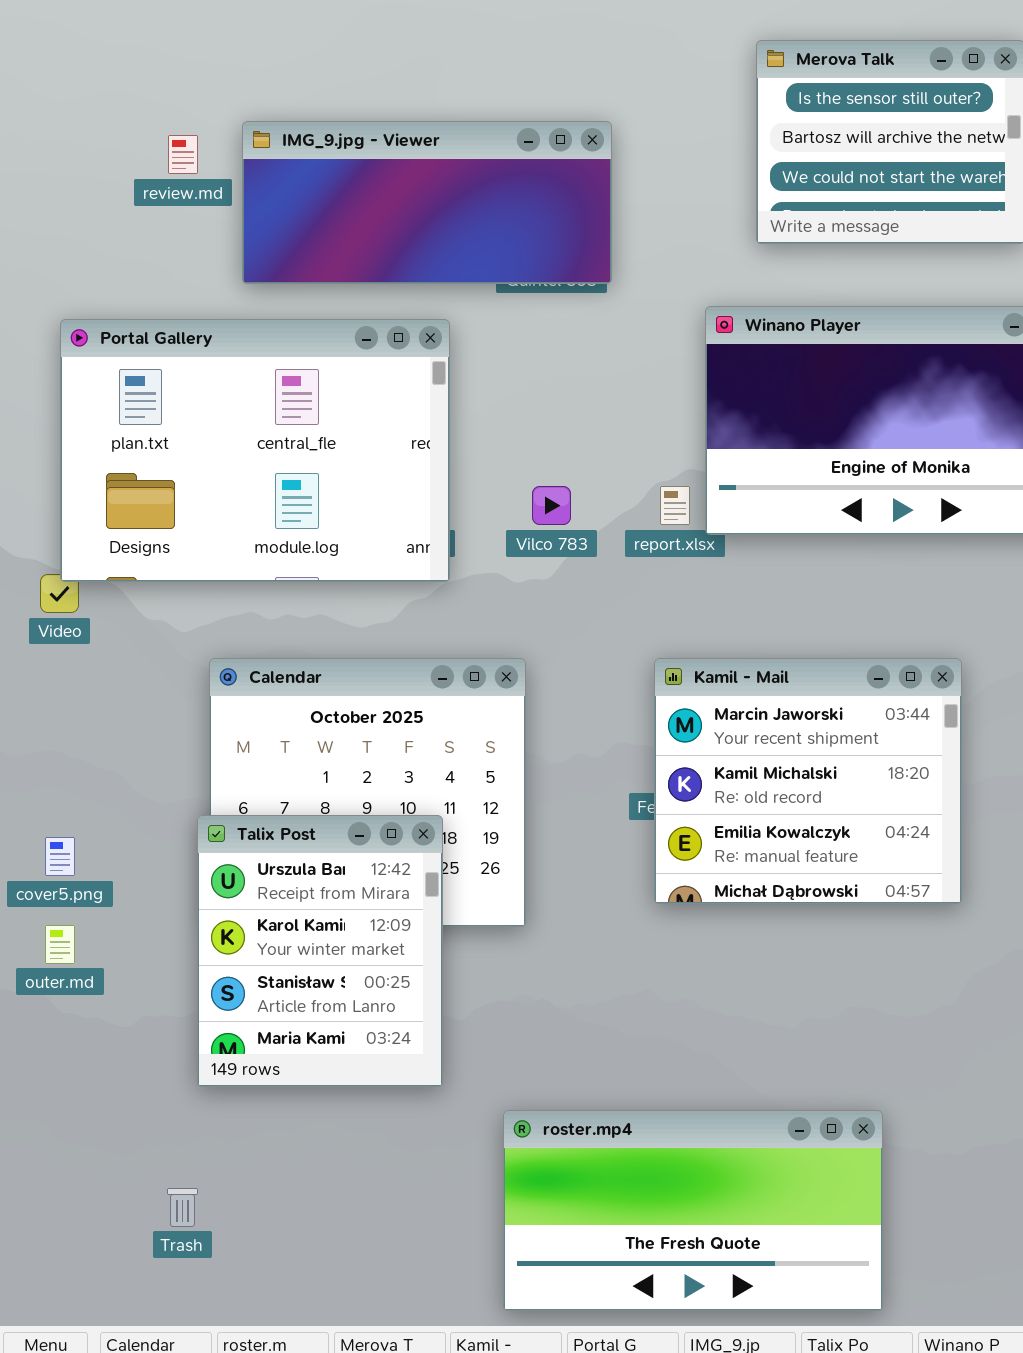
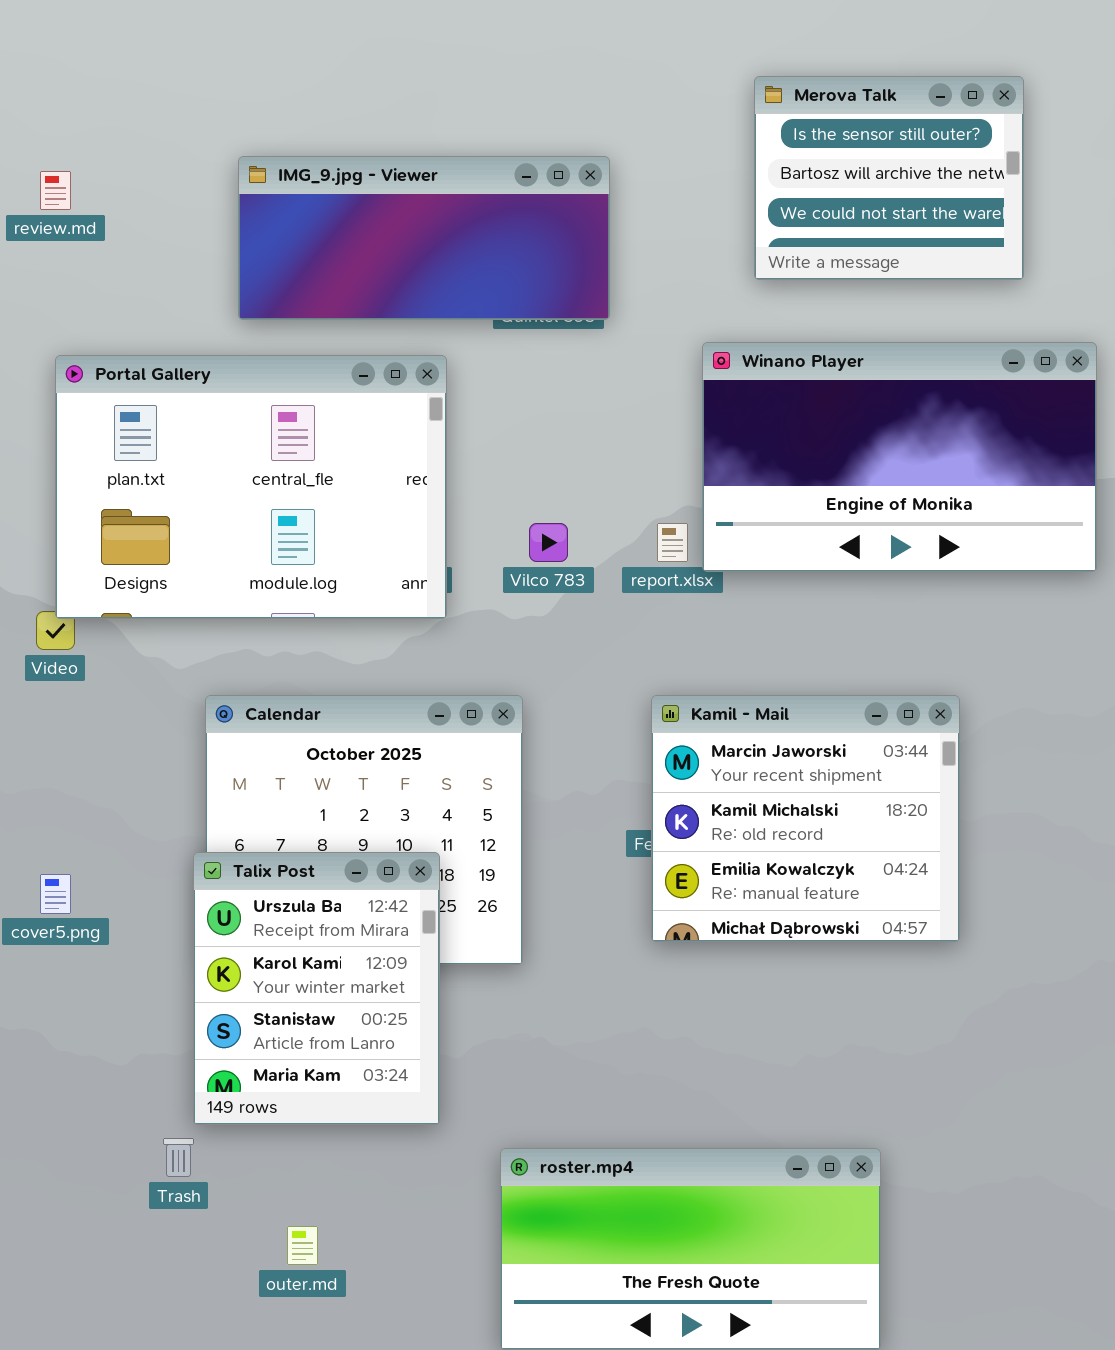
review.md: [168,135,198,174] -> [40,171,71,210], moved
outer.md: [45,925,75,964] -> [287,1226,318,1265], moved
Trash: [167,1188,198,1227] -> [163,1138,194,1177], moved

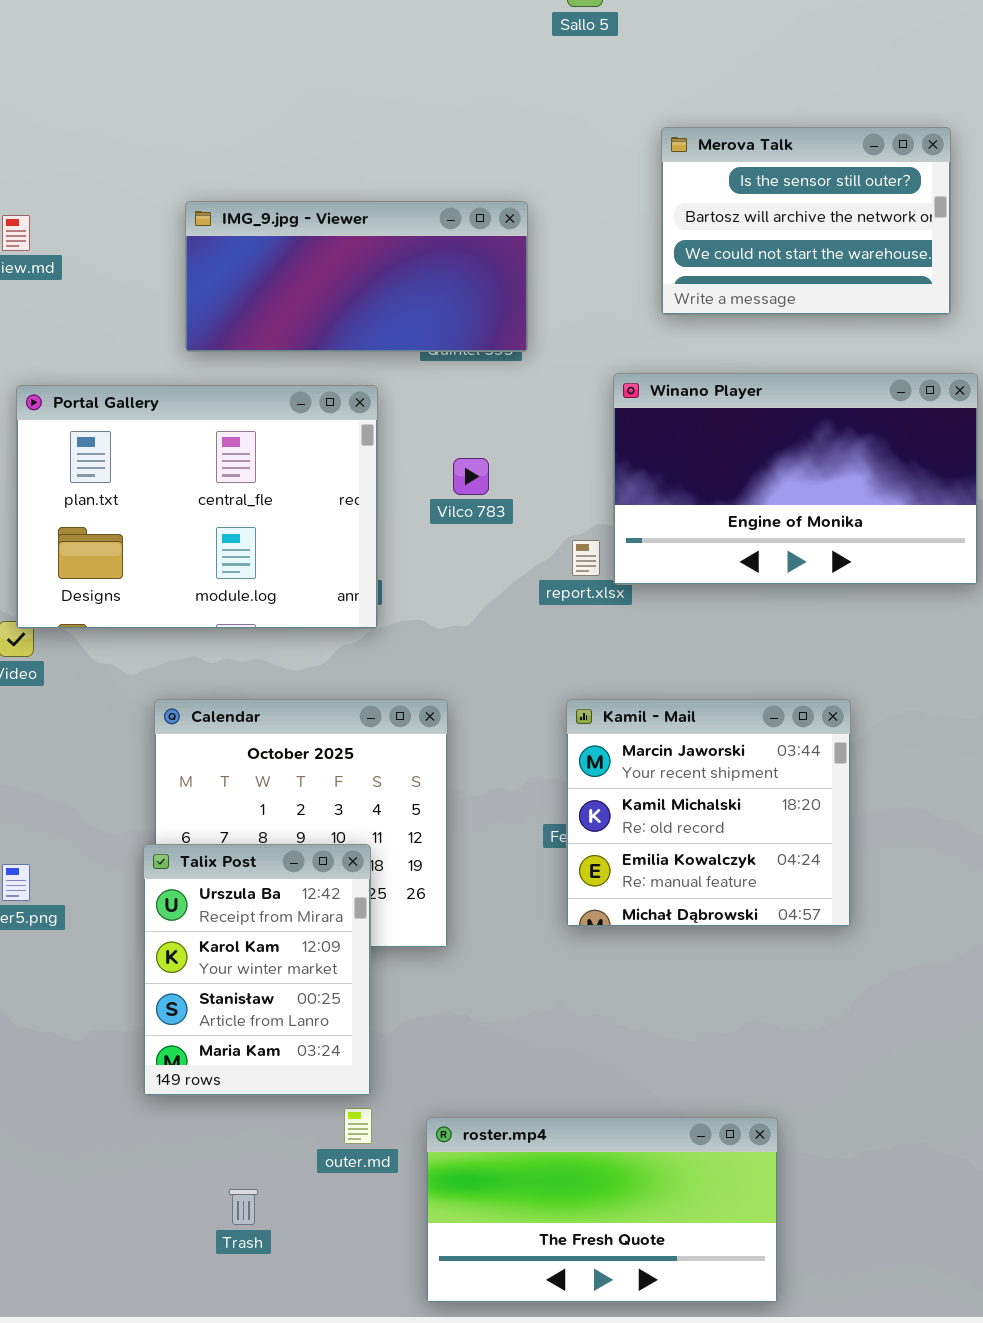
Merova Talk: [754,76,1024,280] -> [661,127,951,315], resized
Vilco 783: [529,523,568,562] -> [453,458,489,495], moved
Trash: [163,1138,194,1177] -> [229,1189,258,1225], moved
outer.md: [287,1226,318,1265] -> [344,1108,372,1144], moved

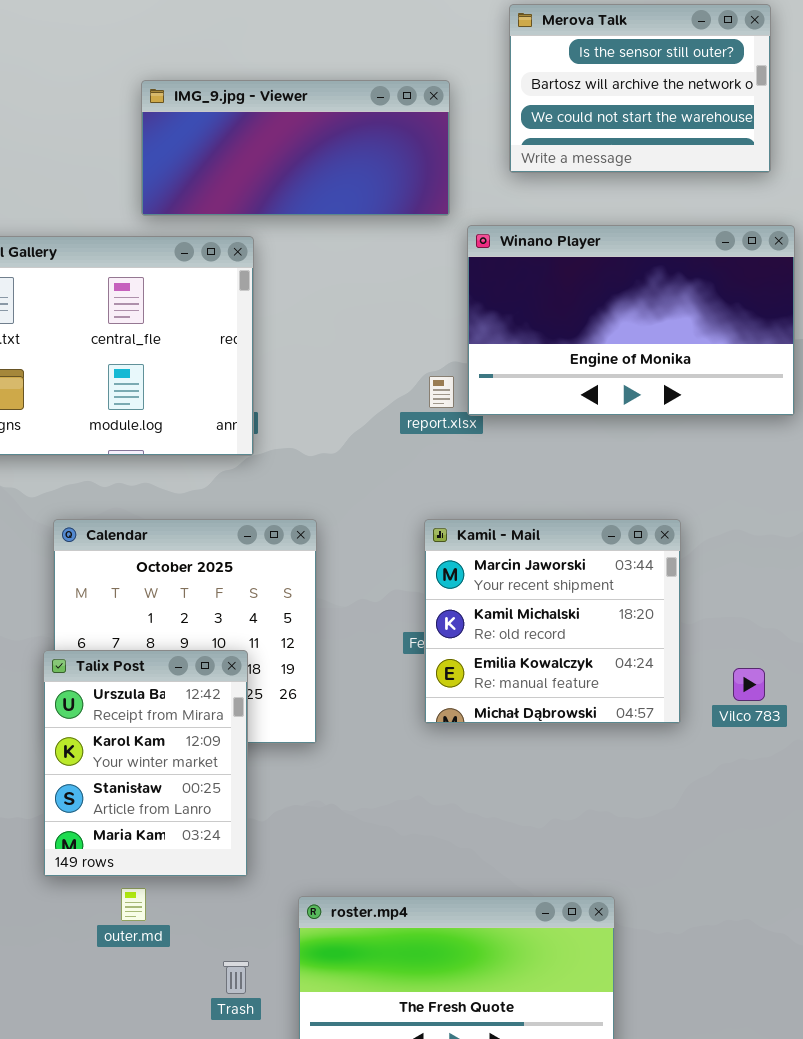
IMG_9.jpg - Viewer: [185,201,528,352] -> [141,80,450,216], moved
Vilco 783: [453,458,489,495] -> [733,668,765,701], moved
outer.md: [344,1108,372,1144] -> [121,888,146,921], moved
Trash: [229,1189,258,1225] -> [223,961,249,994], moved

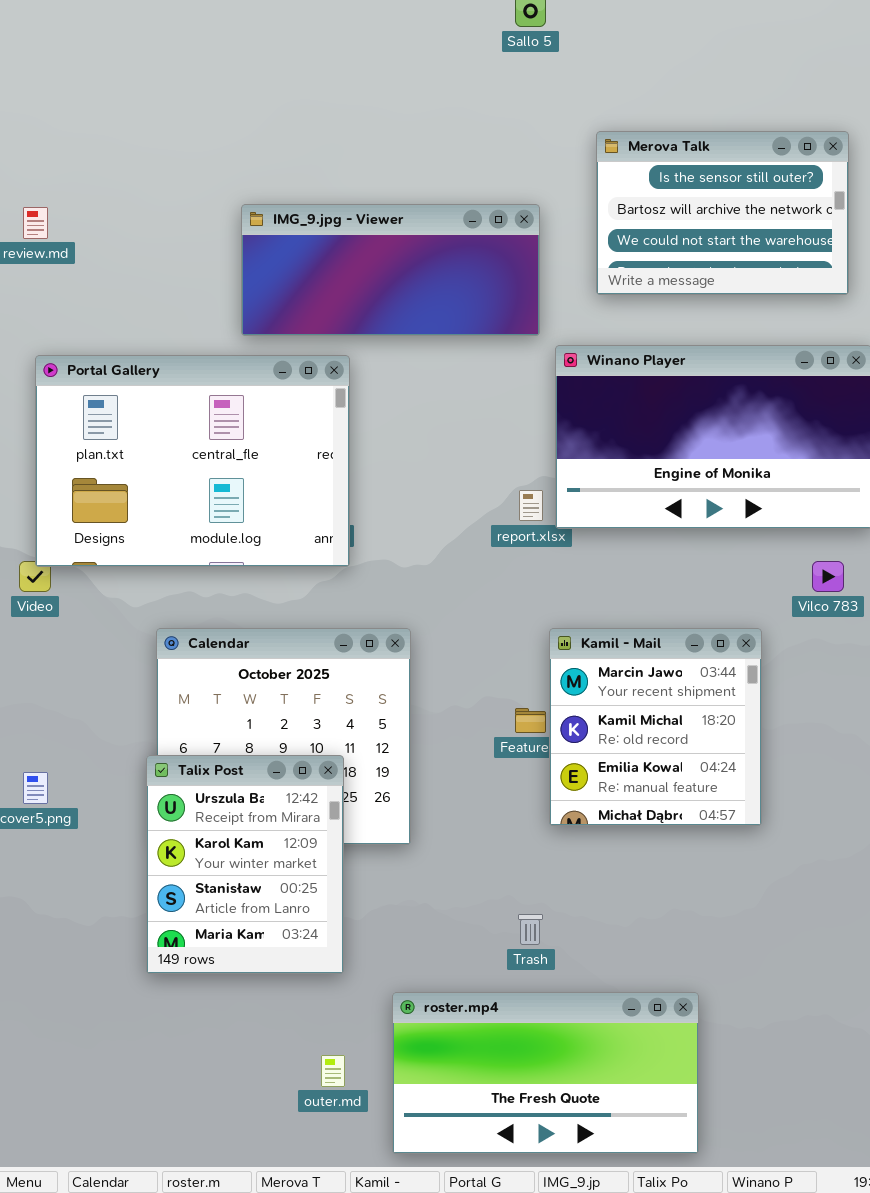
Kamil - Mail: [424,519,681,724] -> [549,628,762,826], resized
Vilco 783: [733,668,765,701] -> [812,561,844,592], moved
outer.md: [121,888,146,921] -> [321,1055,345,1087], moved
Trash: [223,961,249,994] -> [518,914,543,945], moved

